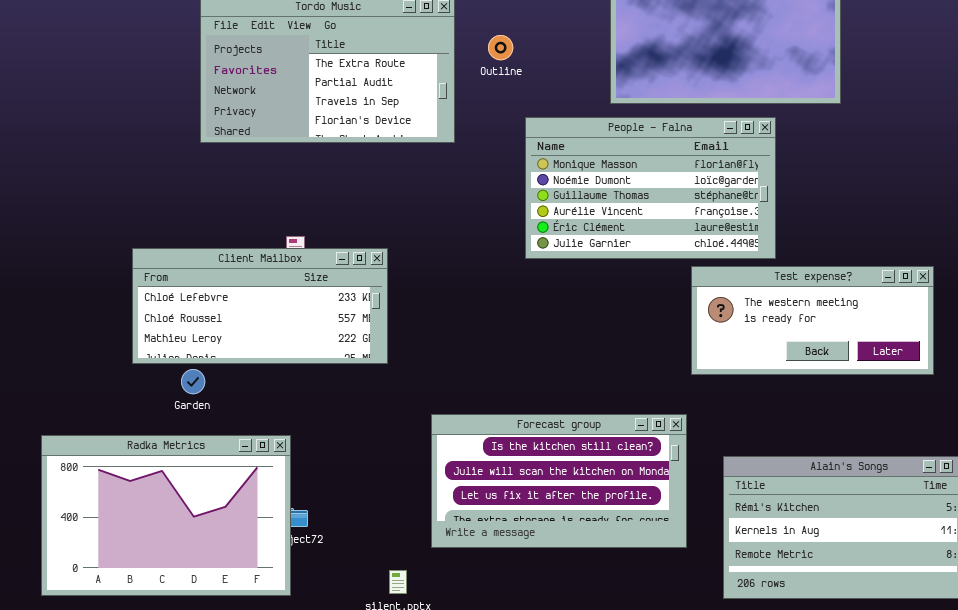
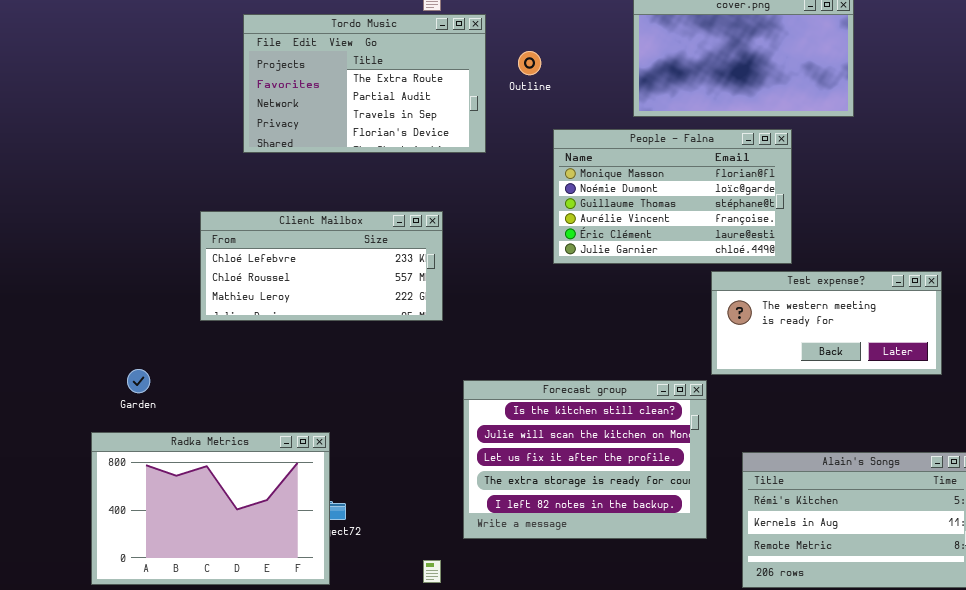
Client Mailbox: [132,248,388,364] -> [200,211,443,321], moved
Garden: [181,369,205,394] -> [127,369,150,393], moved
Forecast group: [431,414,687,548] -> [463,380,707,539], resized

